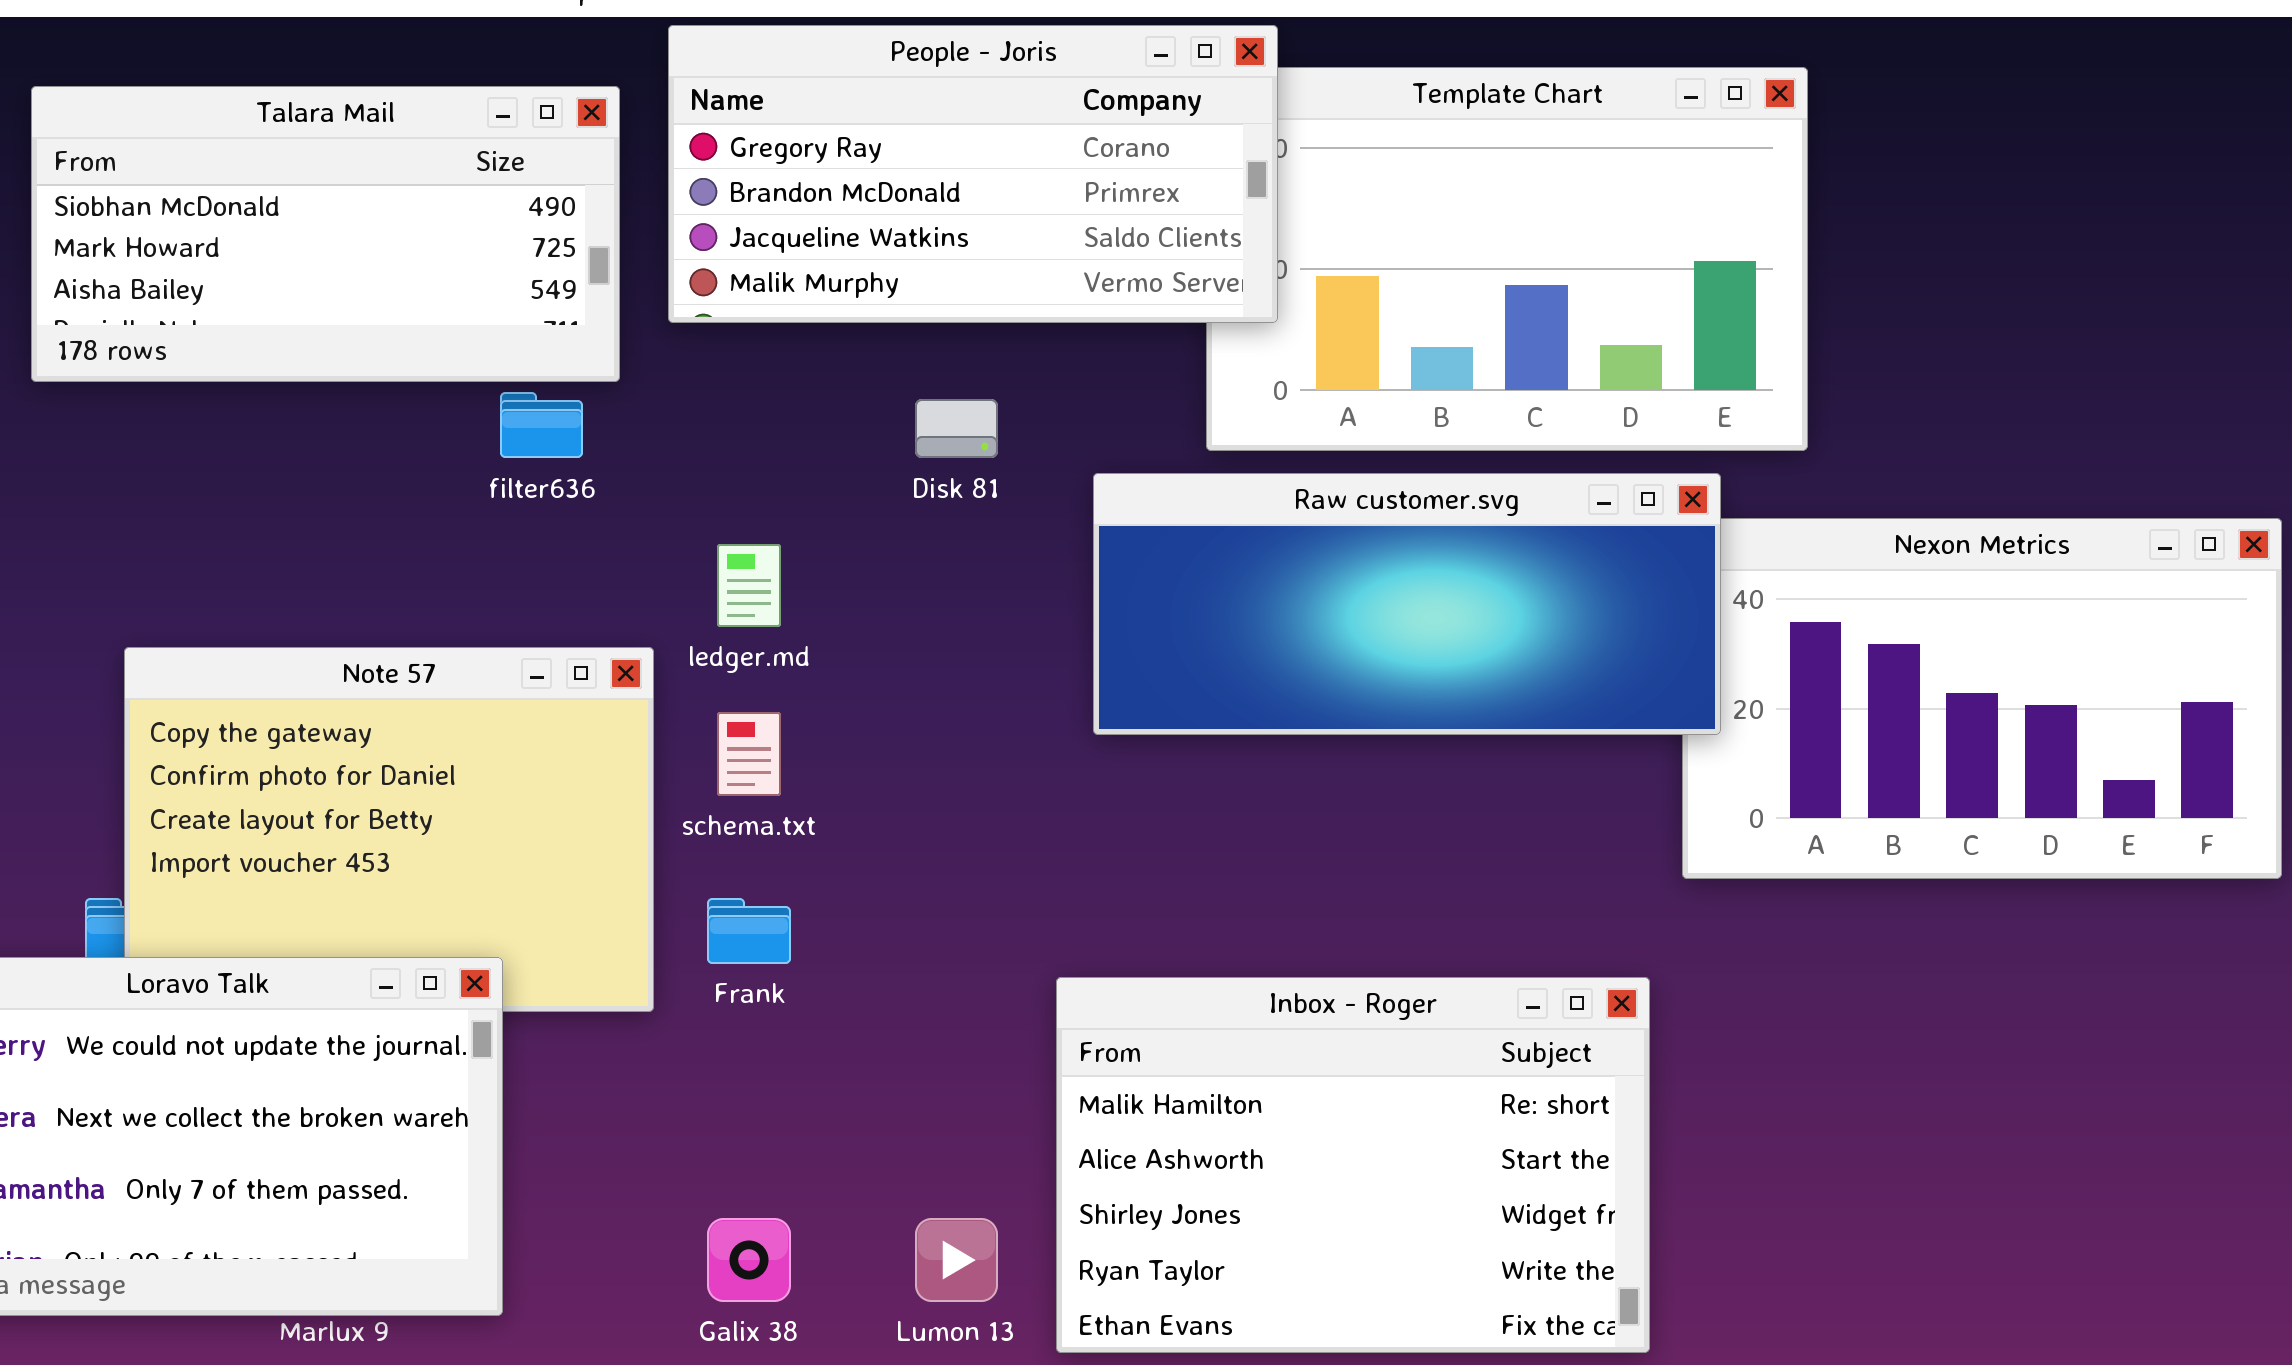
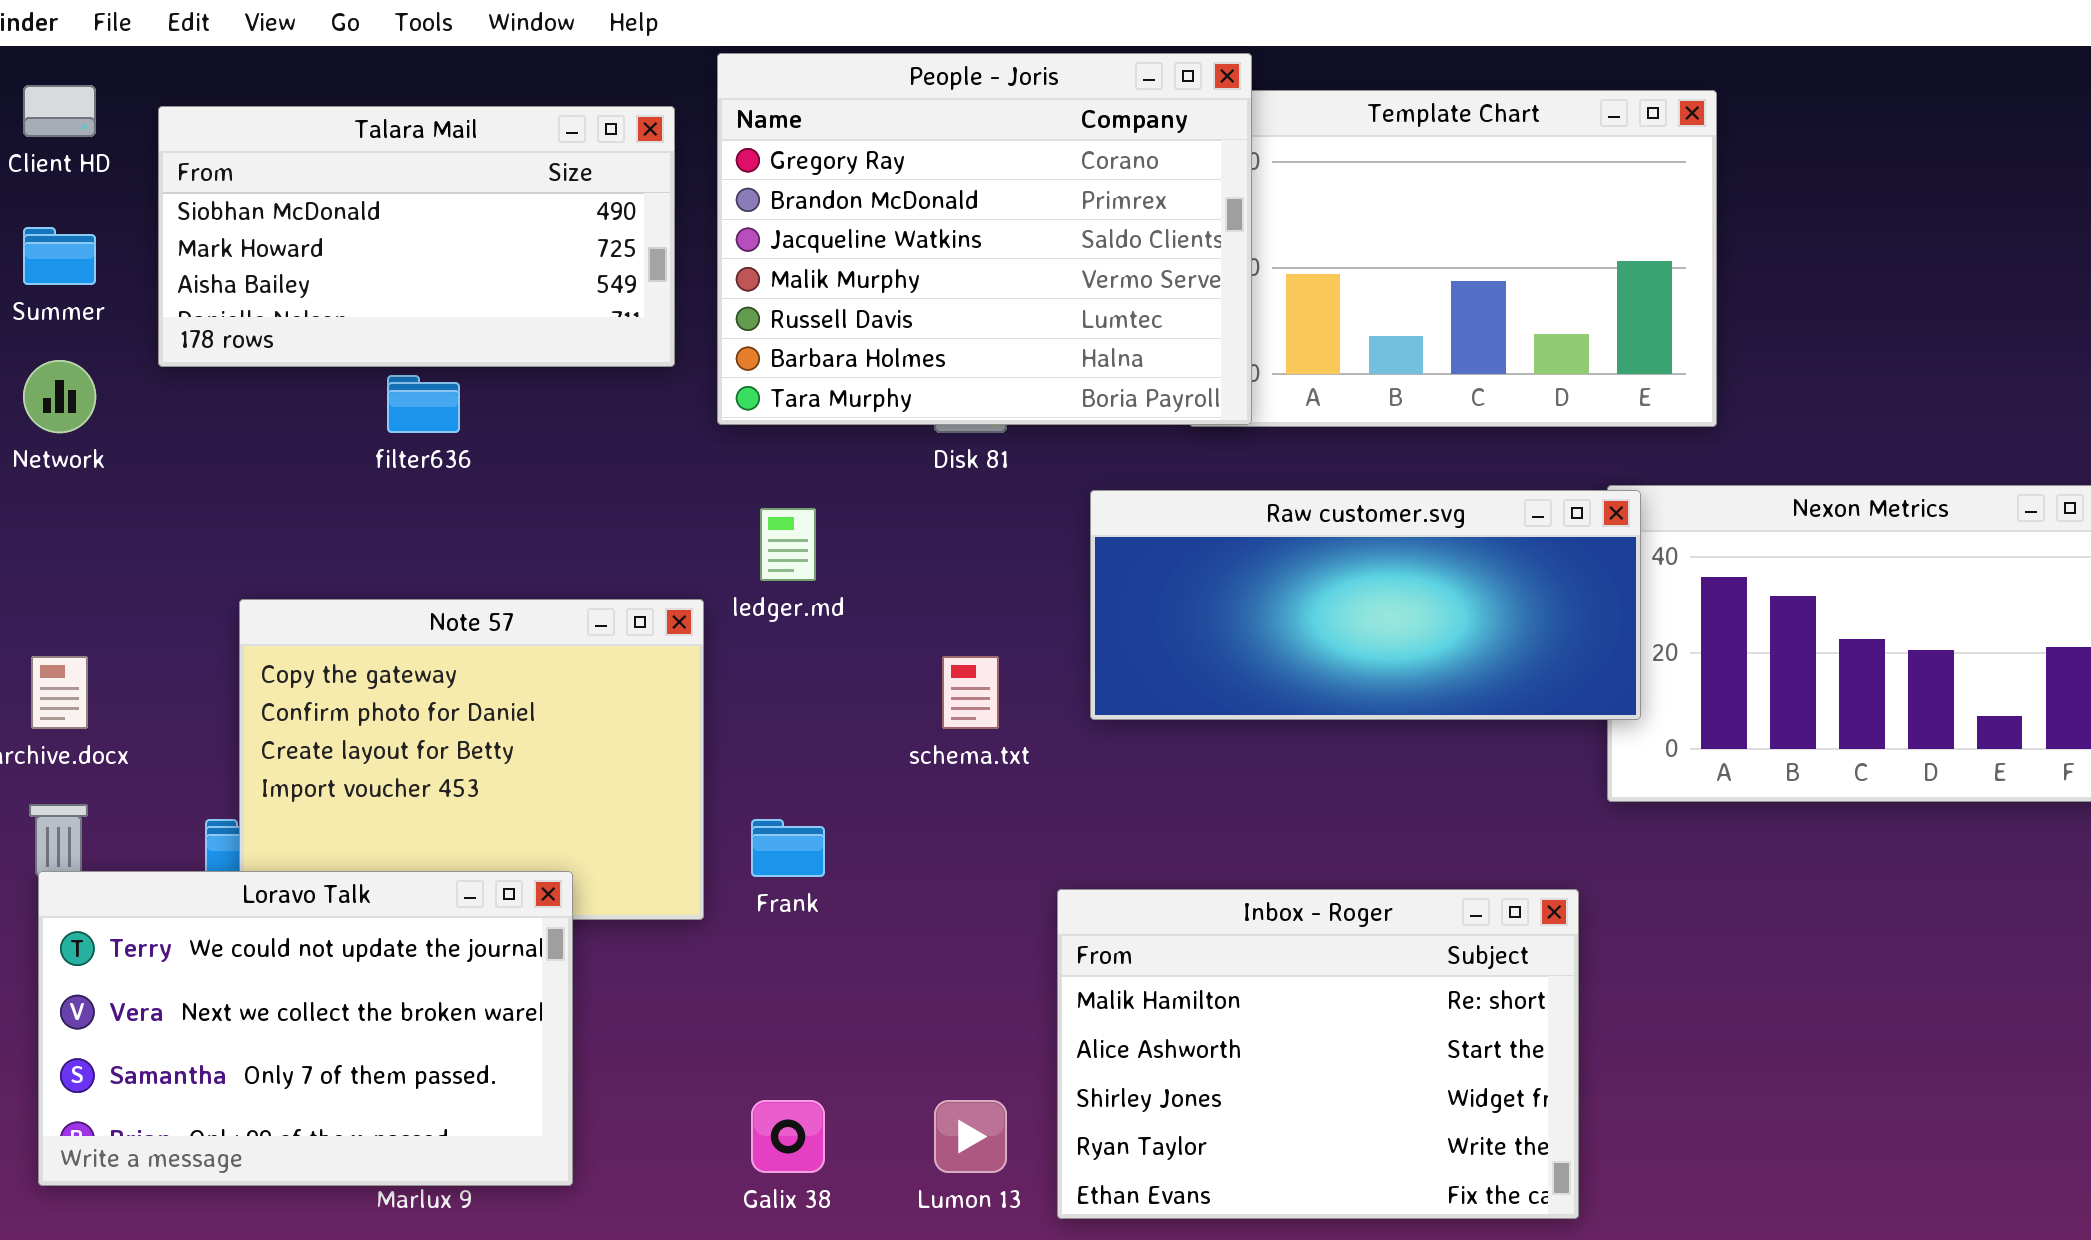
People - Joris: [668,25,1278,323] -> [717,53,1252,425], resized
filter636: [500,392,583,458] -> [387,375,460,433], moved
Raw customer.svg: [1093,473,1721,735] -> [1090,490,1641,720], moved
schema.txt: [717,712,781,796] -> [942,656,999,729], moved

